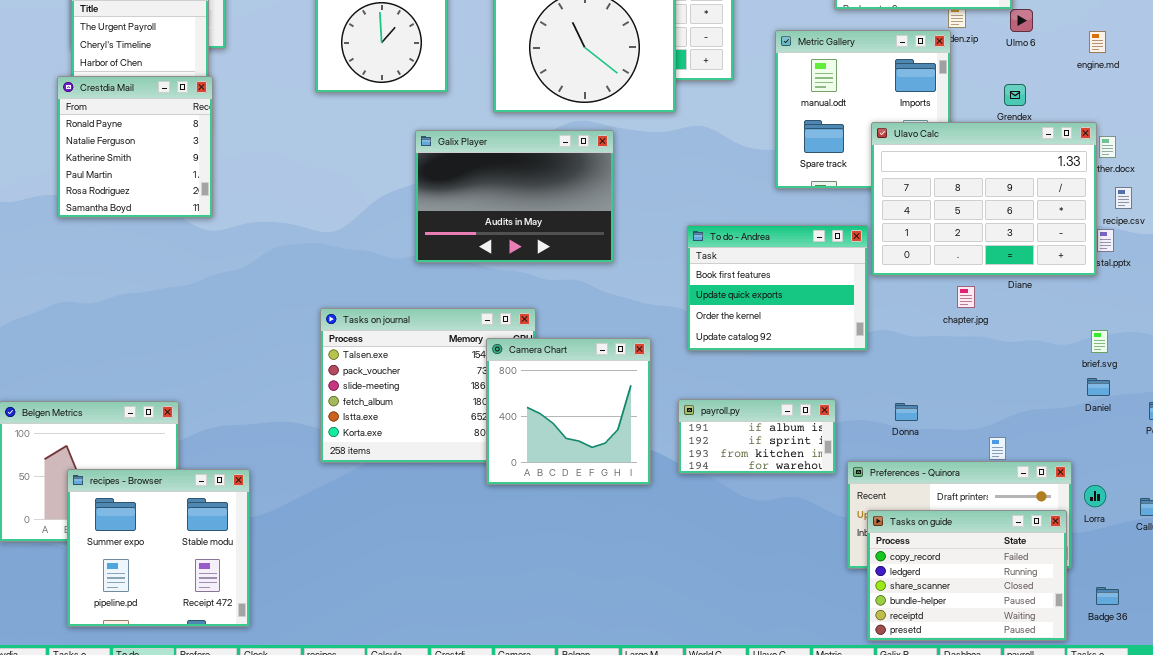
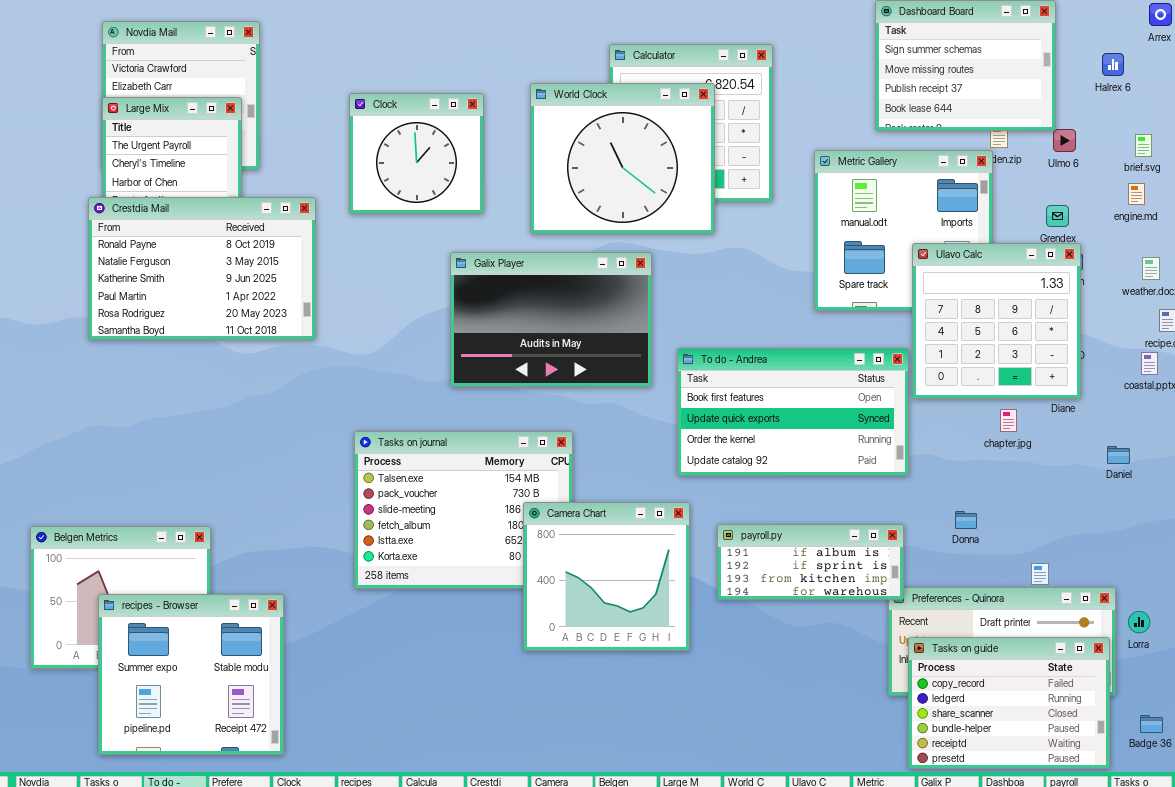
engine.md: [1089,31,1106,53] -> [1128,183,1145,205], moved
Crestdia Mail: [57,76,213,218] -> [88,197,316,340], resized
Ulavo Calc: [871,122,1097,276] -> [912,243,1081,399], resized
To do - Andrea: [687,225,868,351] -> [677,348,909,476], resized
brief.svg: [1091,330,1108,353] -> [1135,134,1152,157], moved
Camera Chart: [486,338,651,485] -> [523,502,690,651], moved
Daniel: [1087,378,1110,396] -> [1107,446,1130,464], moved
payroll.py: [678,399,836,474] -> [717,524,904,600], resized
Donna: [895,403,918,421] -> [955,511,977,529], moved

